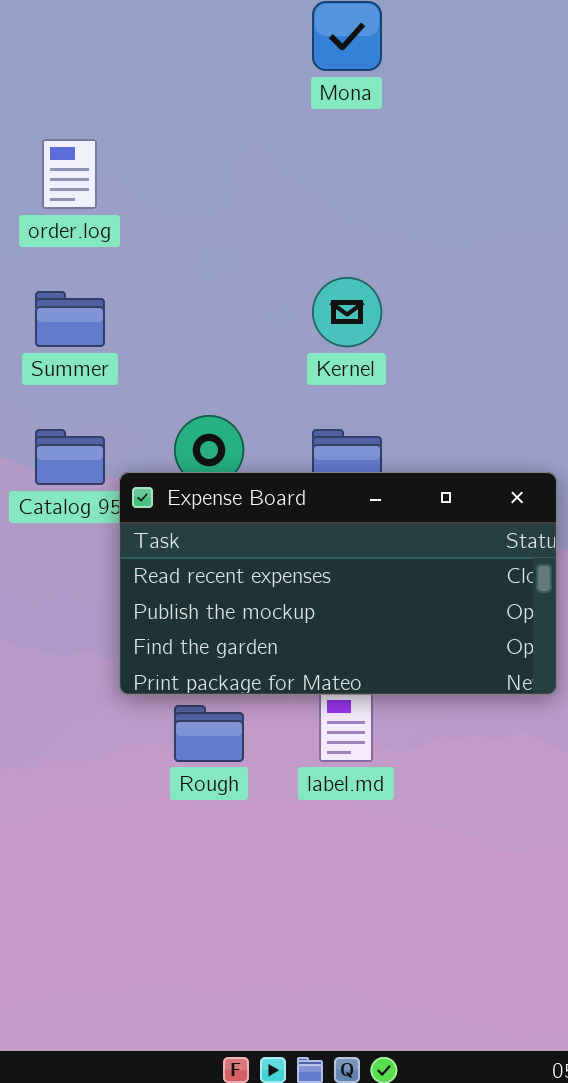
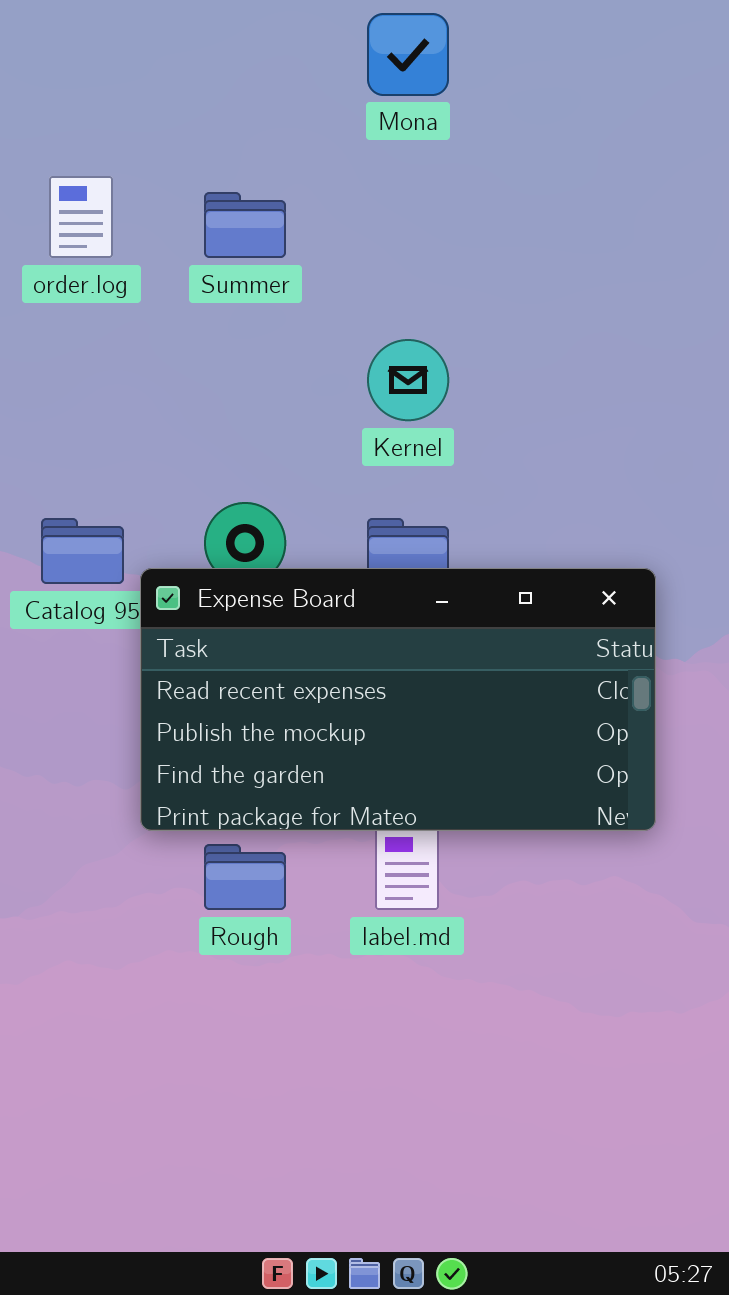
Summer: [35,291,105,347] -> [204,192,286,258], moved

